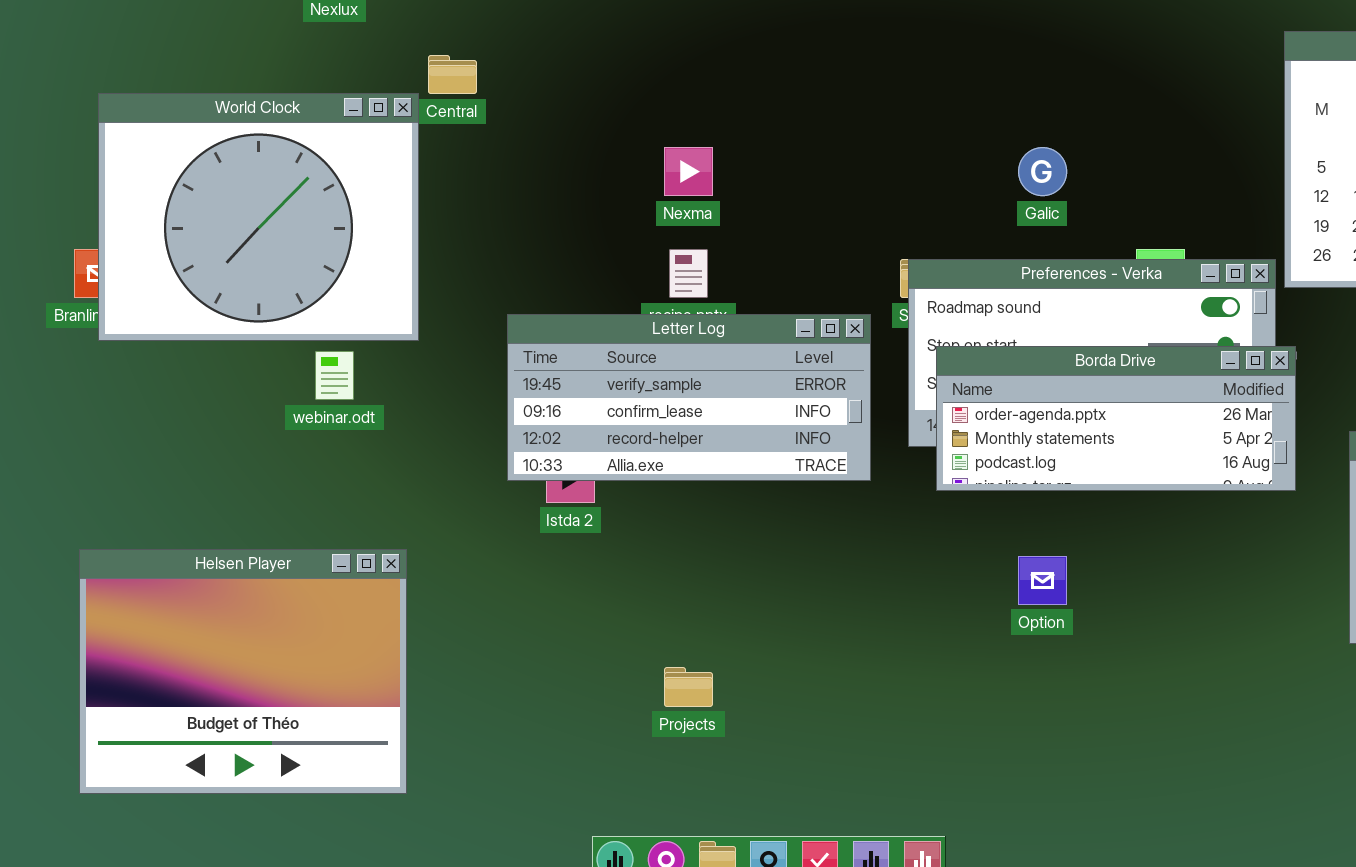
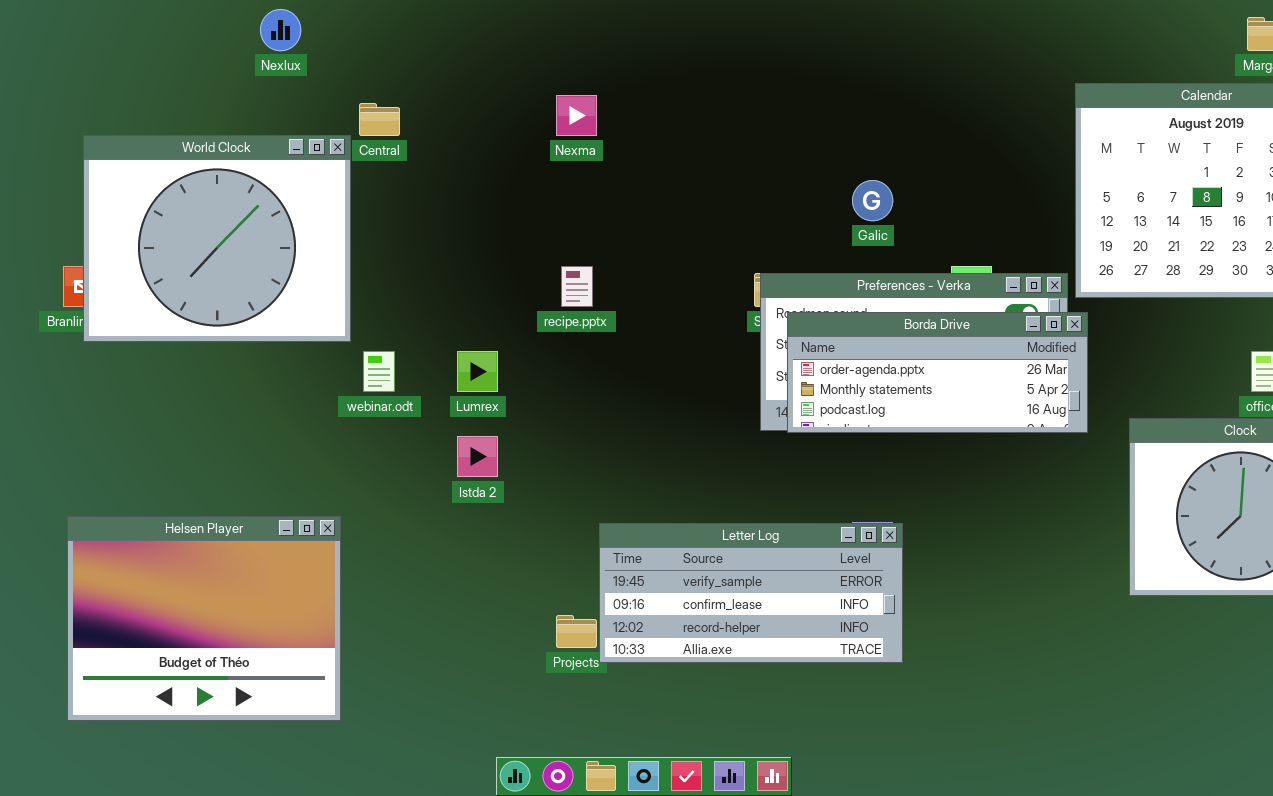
Nexma: [664,147,713,196] -> [556,95,597,136], moved
Letter Log: [507,314,871,481] -> [599,523,903,663], moved
Borda Drive: [936,346,1296,491] -> [787,312,1088,433], moved
webinar.odt: [315,351,354,400] -> [363,351,395,392], moved

